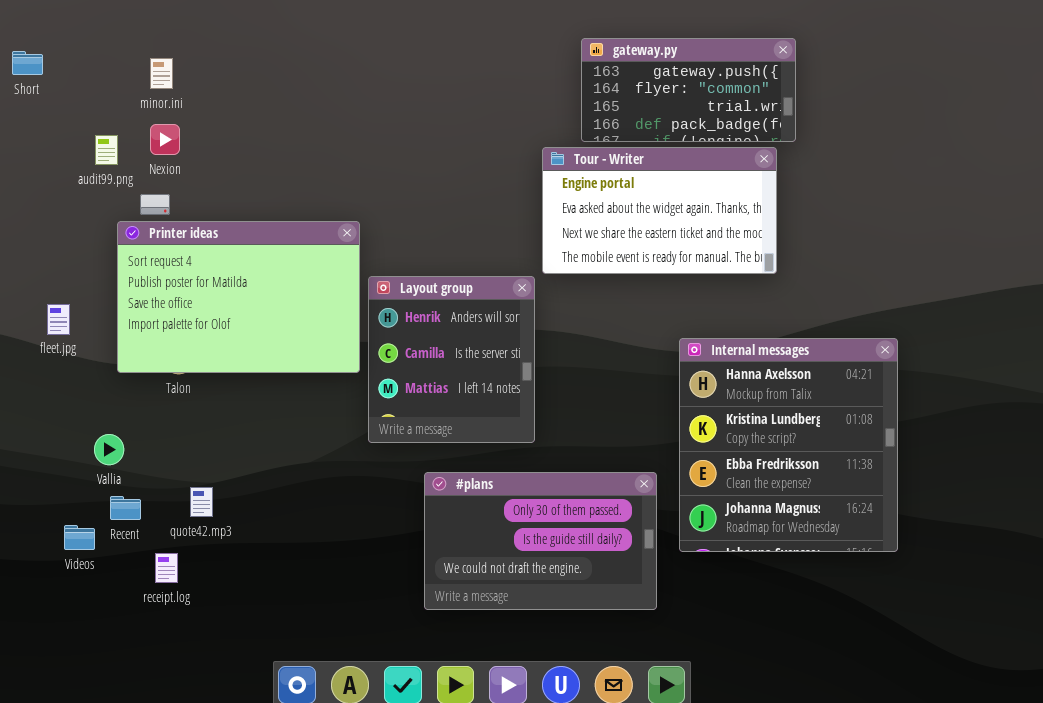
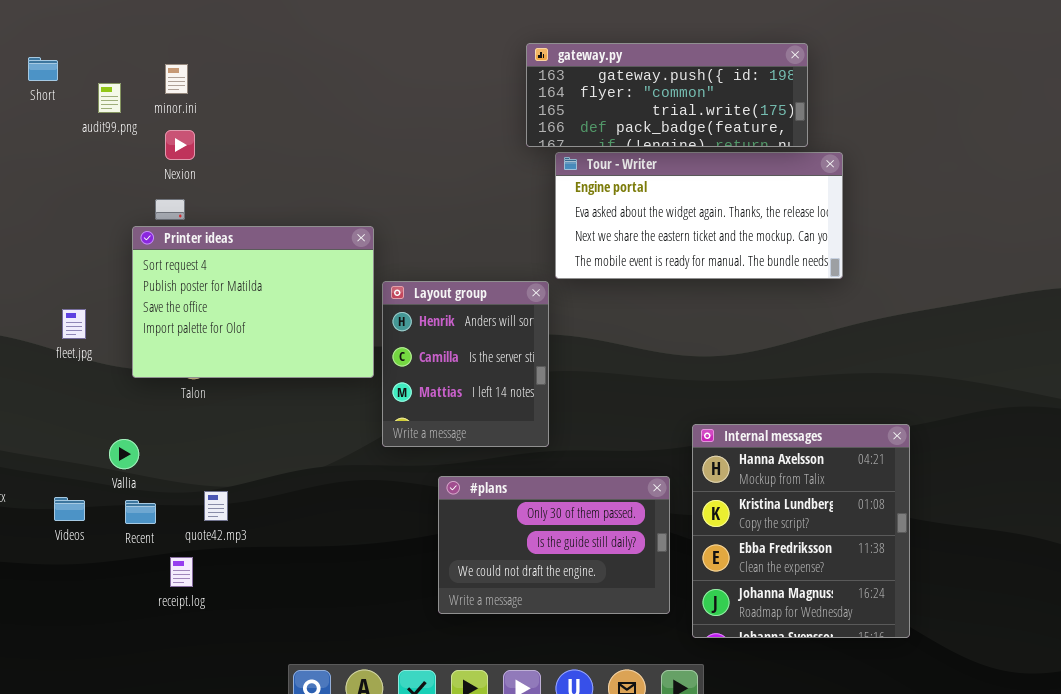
gateway.py: [581,38,796,142] -> [526,43,808,147], resized
audit99.png: [95,135,118,165] -> [98,83,121,113], moved
Tour - Writer: [542,147,777,274] -> [555,152,843,279], resized
Internal messages: [679,338,898,552] -> [692,424,910,638], moved
Videos: [64,525,95,550] -> [54,497,85,521], moved

